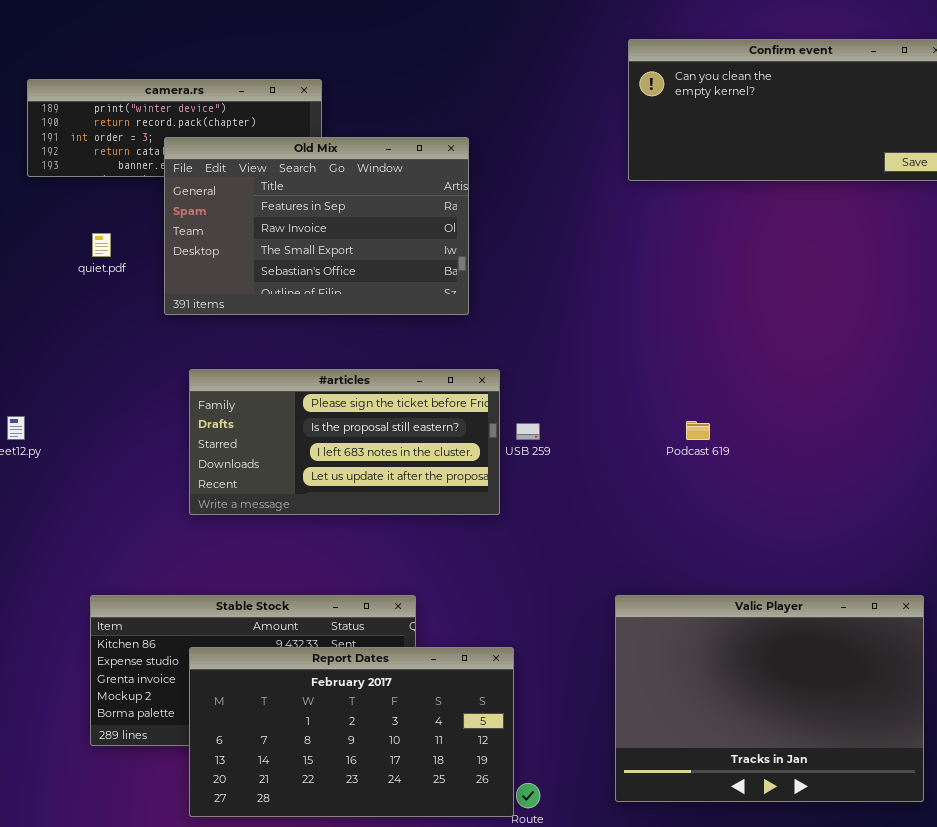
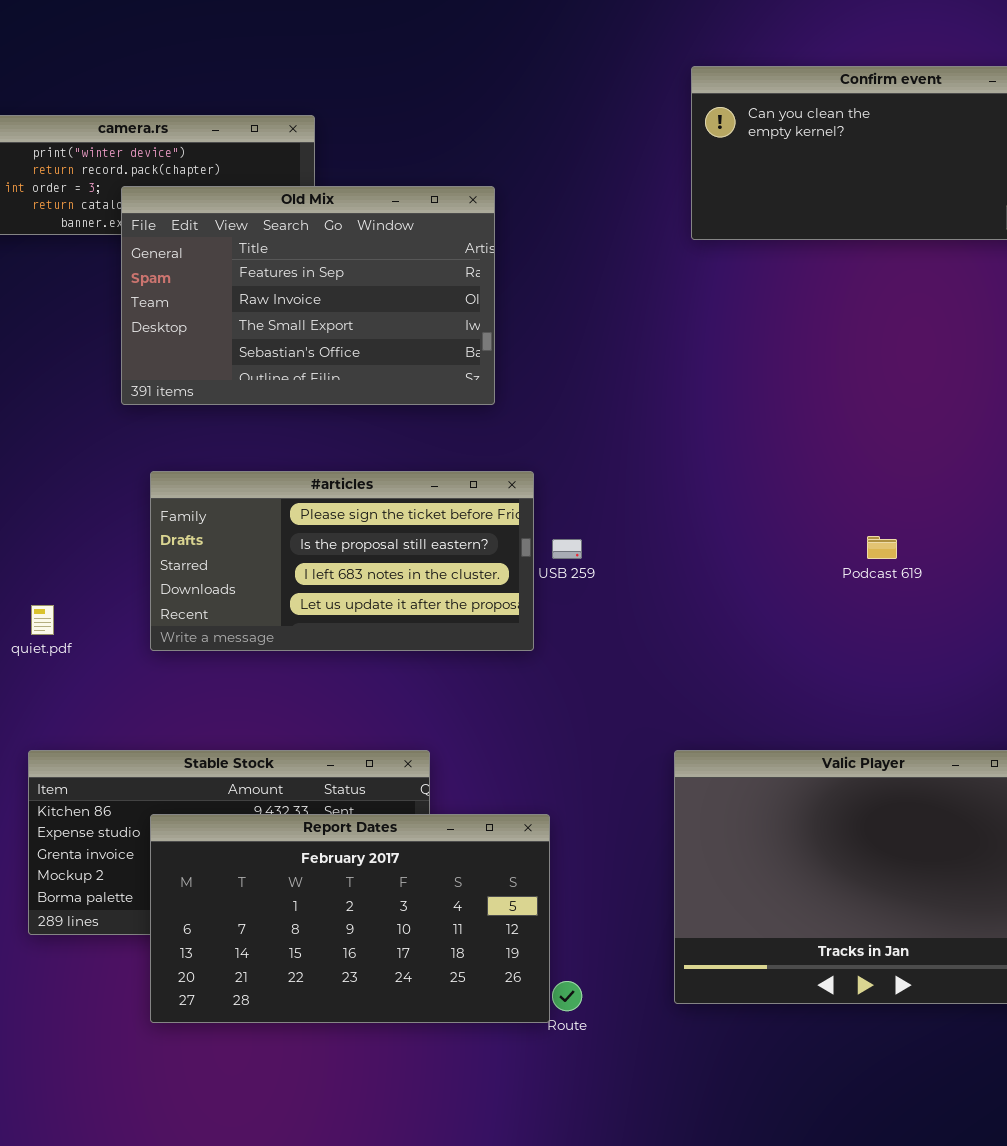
quiet.pdf: [92,233,111,257] -> [31,605,54,635], moved
Podcast 619: [686,421,710,440] -> [867,536,897,559], moved

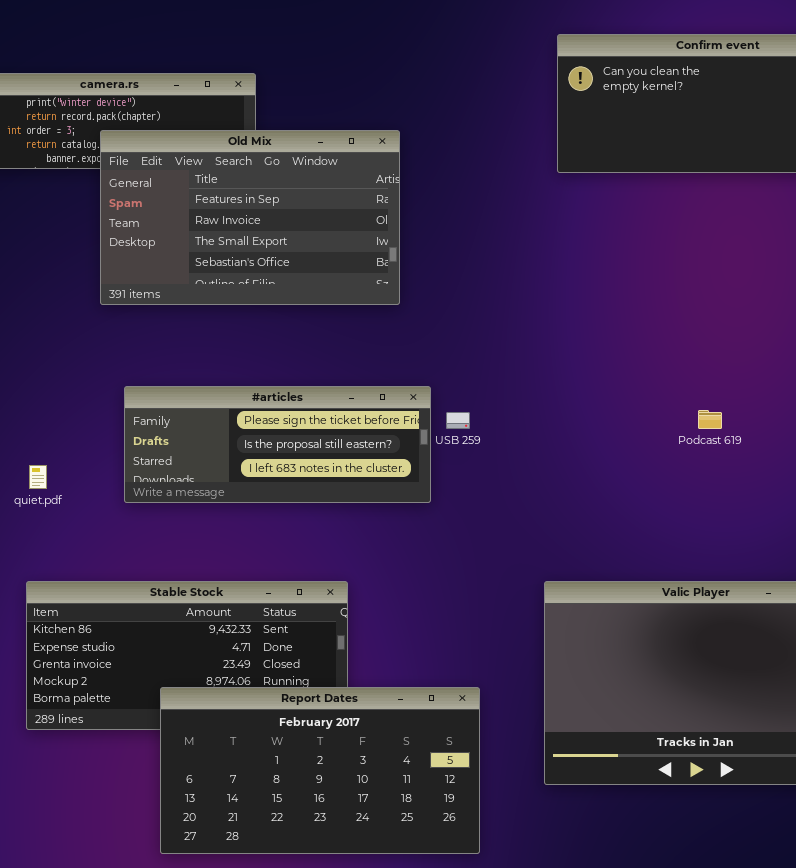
#articles: [150,471,534,651] -> [124,386,431,503], resized
Report Dates: [150,814,550,1023] -> [160,687,480,854], moved

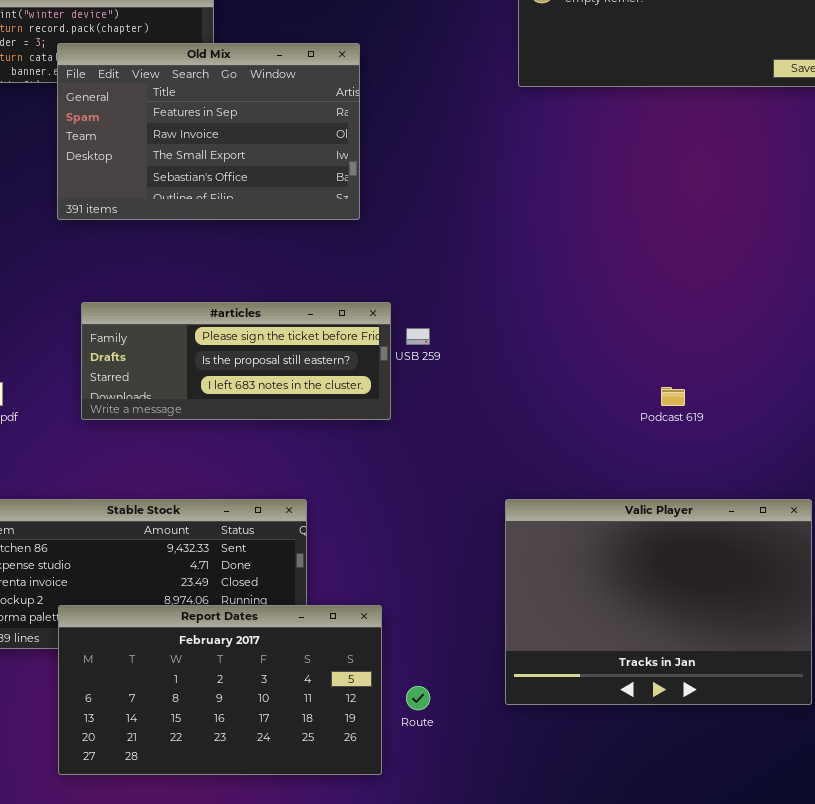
Podcast 619: [698,410,722,429] -> [661,387,685,406], moved
Report Dates: [160,687,480,854] -> [58,605,382,775], moved

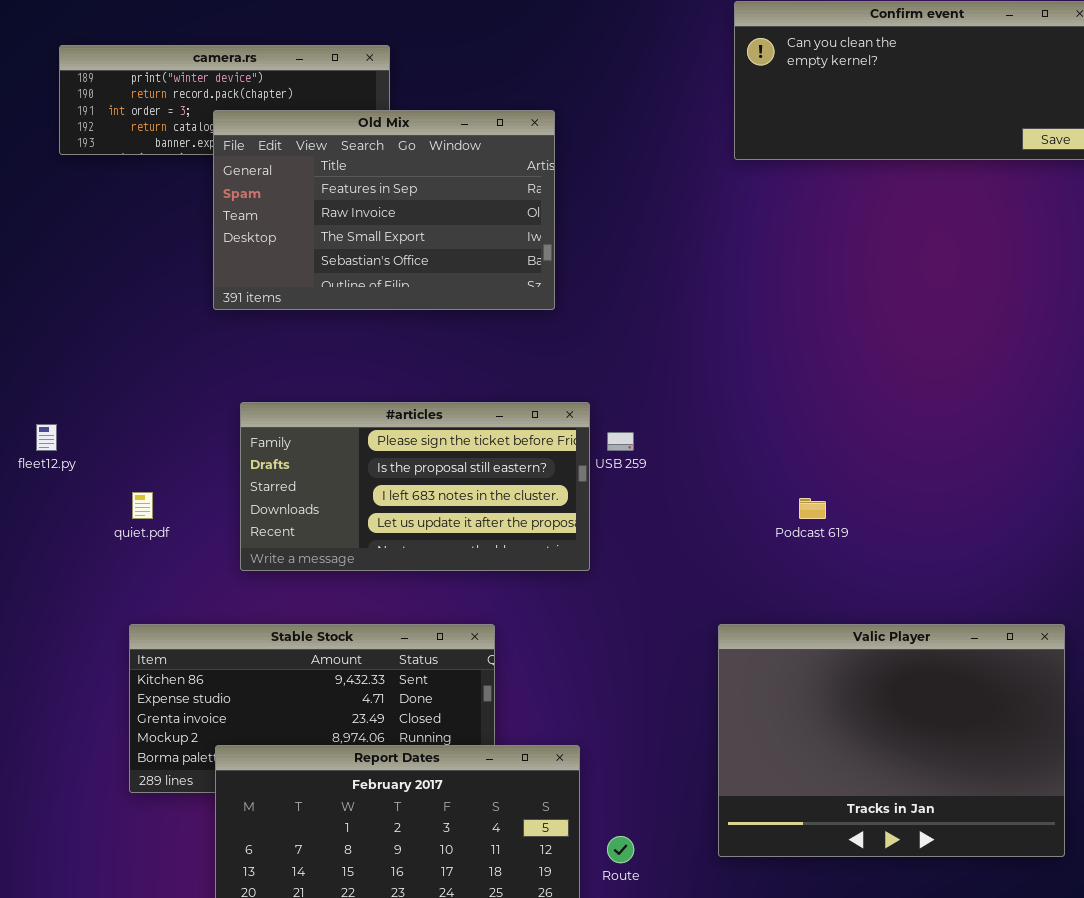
#articles: [81,302,391,420] -> [240,402,590,571], resized
Podcast 619: [661,387,685,406] -> [799,498,826,519], moved

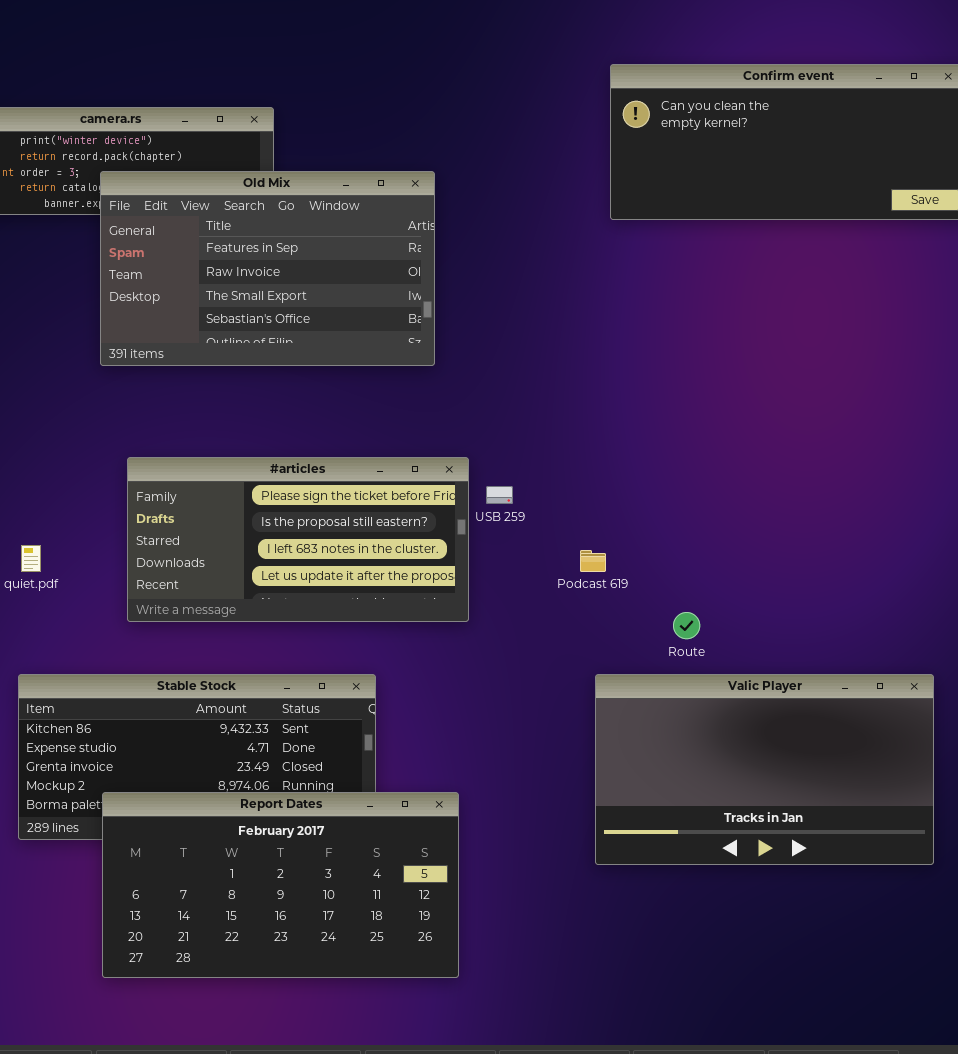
Podcast 619: [799,498,826,519] -> [580,550,606,572], moved
Valic Player: [718,624,1065,857] -> [595,674,934,865], resized
Route: [607,836,634,863] -> [673,612,700,639], moved

